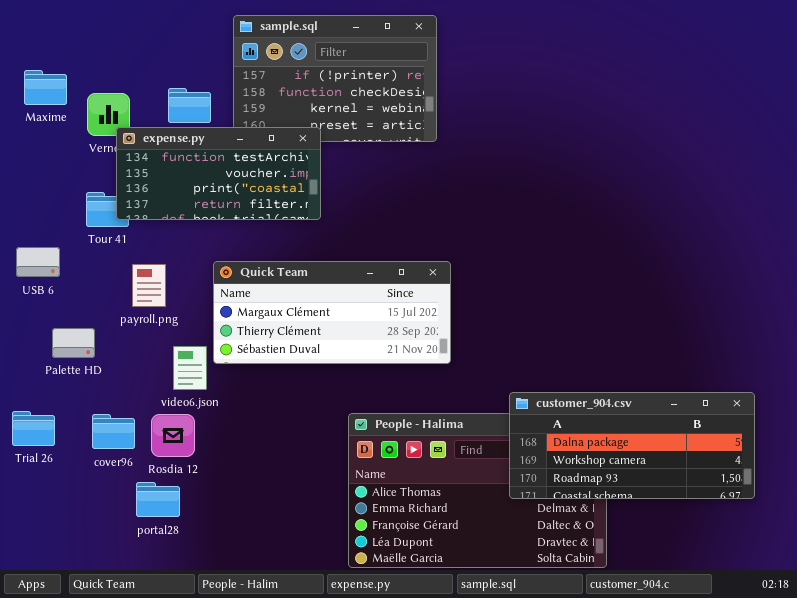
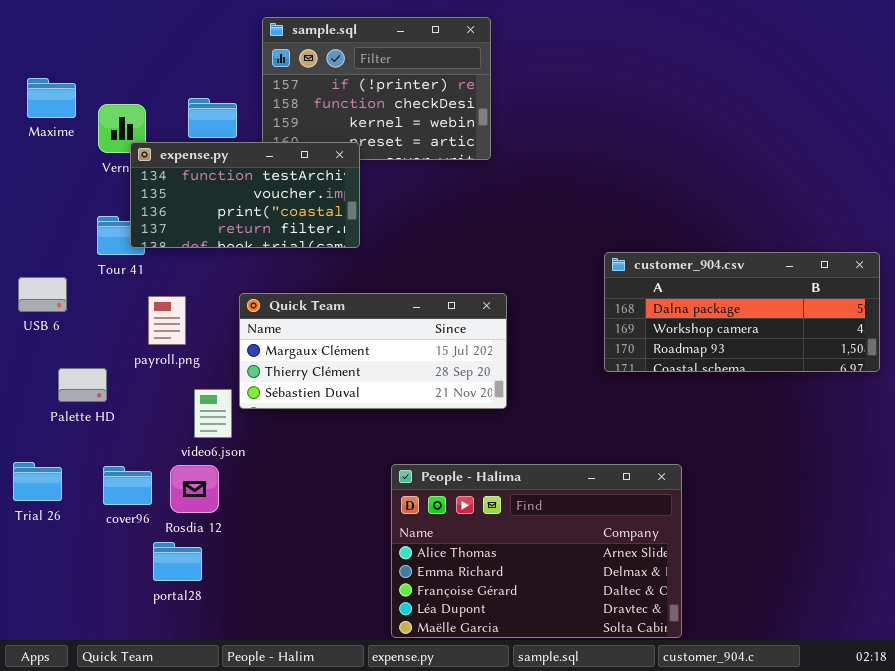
customer_904.csv: [509,392,755,499] -> [604,252,880,372], moved

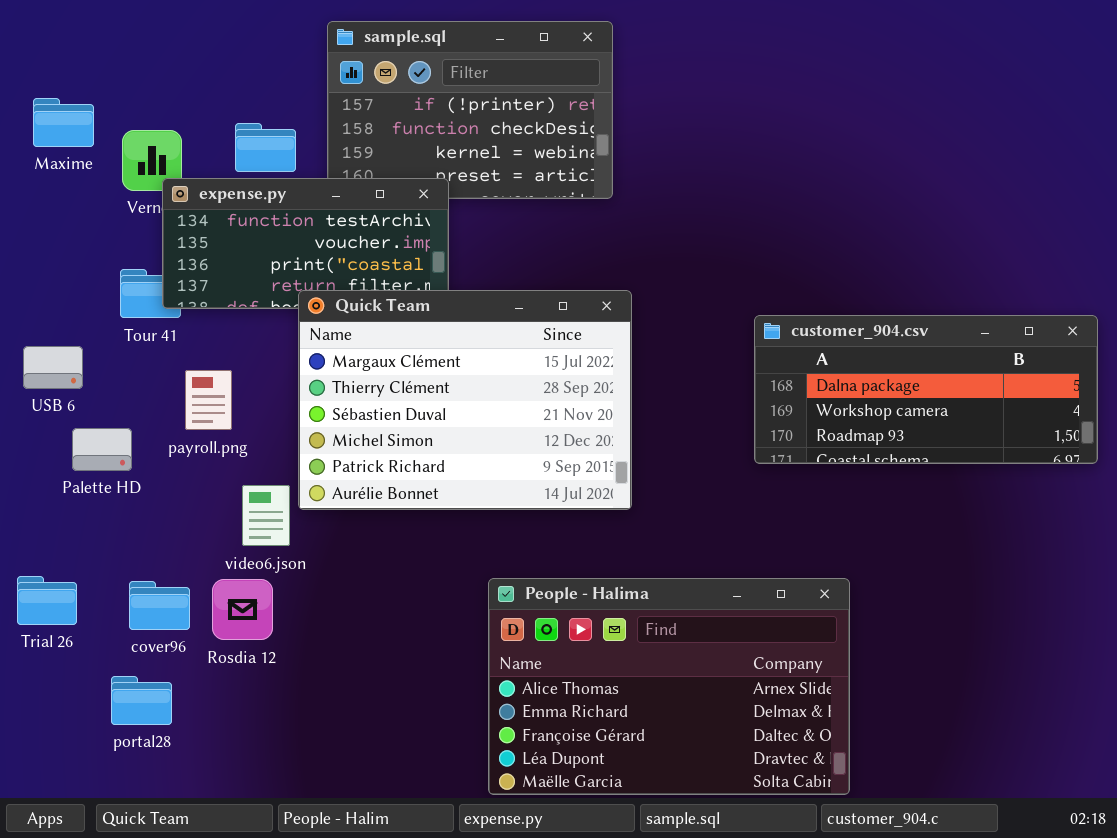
Quick Team: [239,293,507,409] -> [298,290,632,510], resized
Palette HD: [58,368,107,402] -> [72,428,132,471], moved
portal28: [153,542,202,581] -> [111,676,172,725], moved

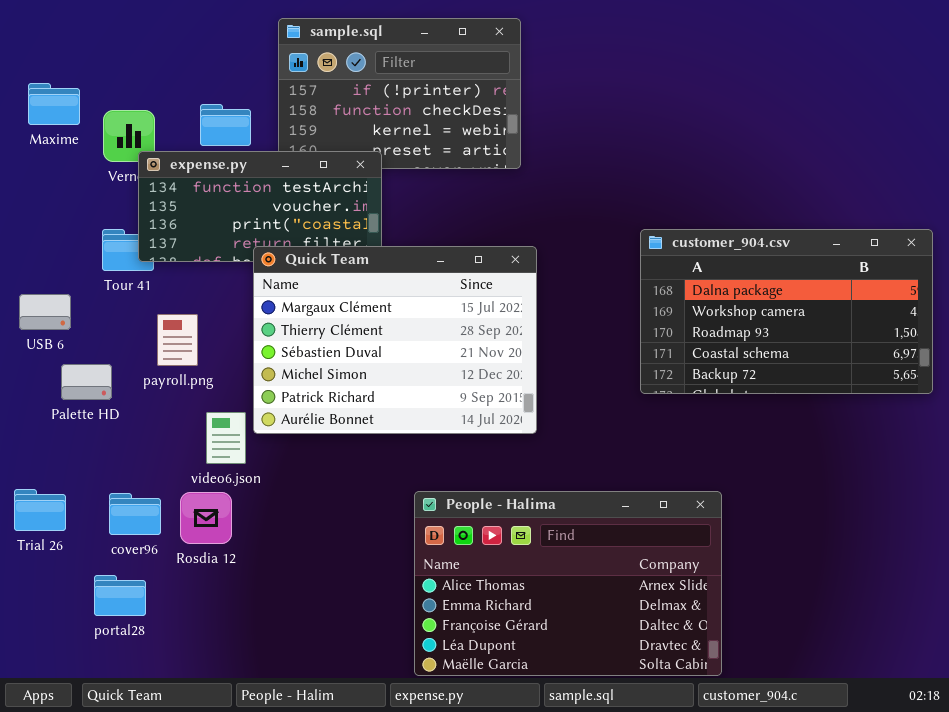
customer_904.csv: [754,315,1098,464] -> [640,229,933,394], resized

